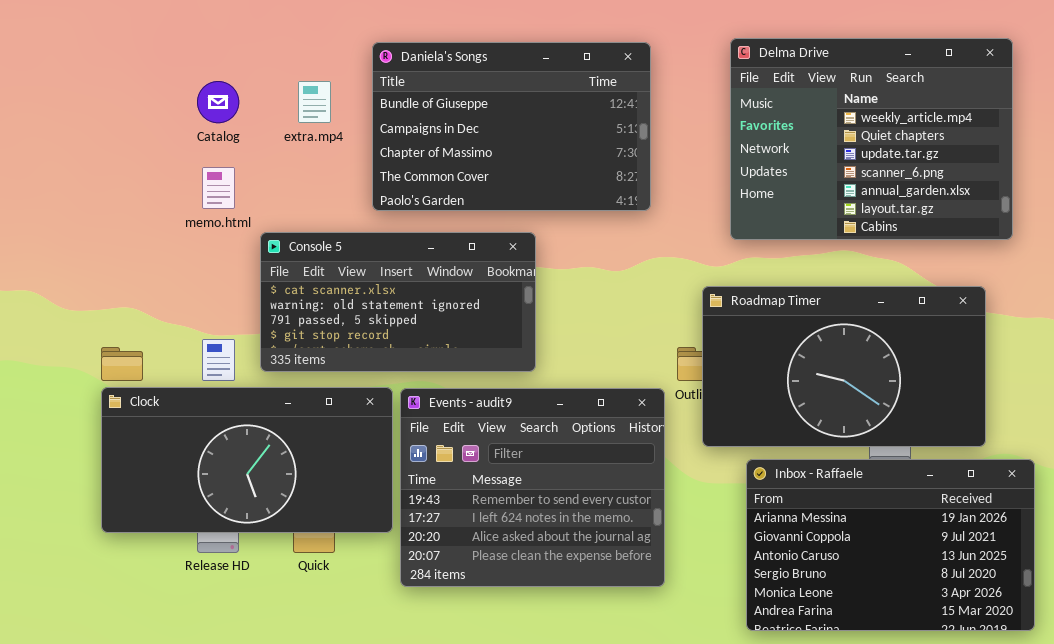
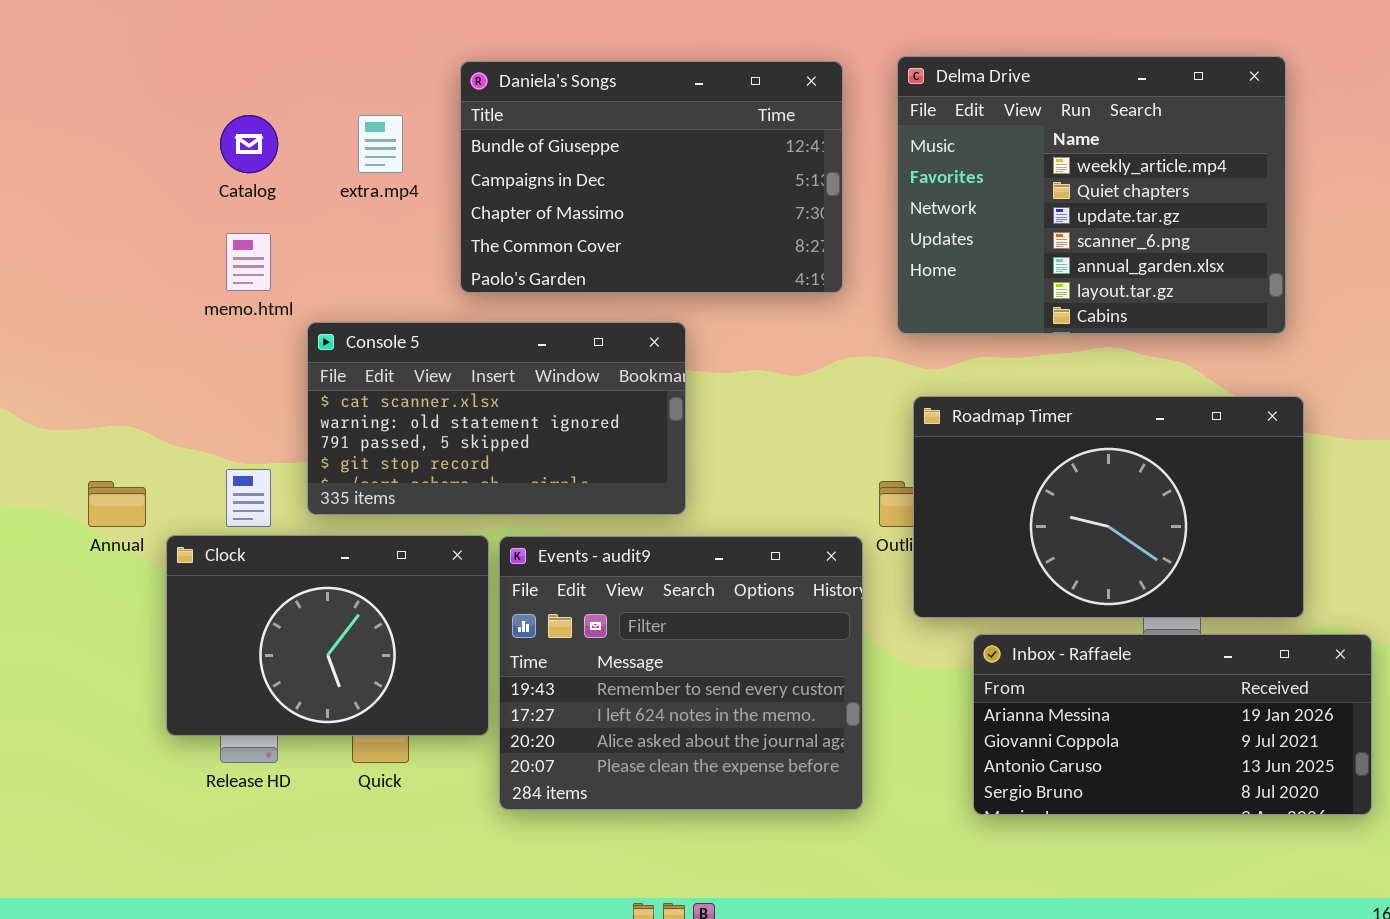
Delma Drive: [730,38,1013,240] -> [897,56,1286,334], moved
Clock: [101,387,393,533] -> [166,535,489,736], resized
Inbox - Raffaele: [746,459,1035,631] -> [973,634,1372,815], resized

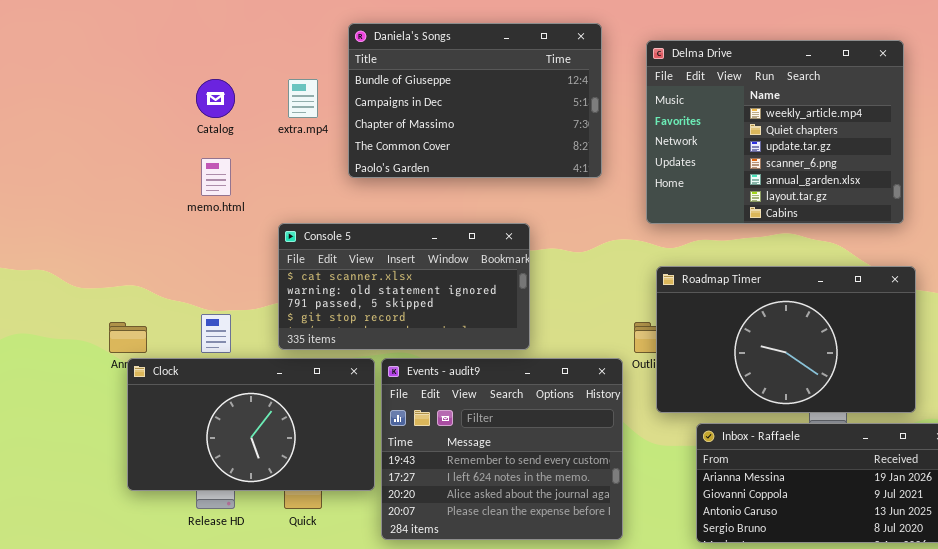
Daniela's Songs: [460,61,843,293] -> [348,23,602,178], moved
Console 5: [307,322,686,515] -> [278,223,530,350], moved
Clock: [166,535,489,736] -> [127,358,375,491], resized

